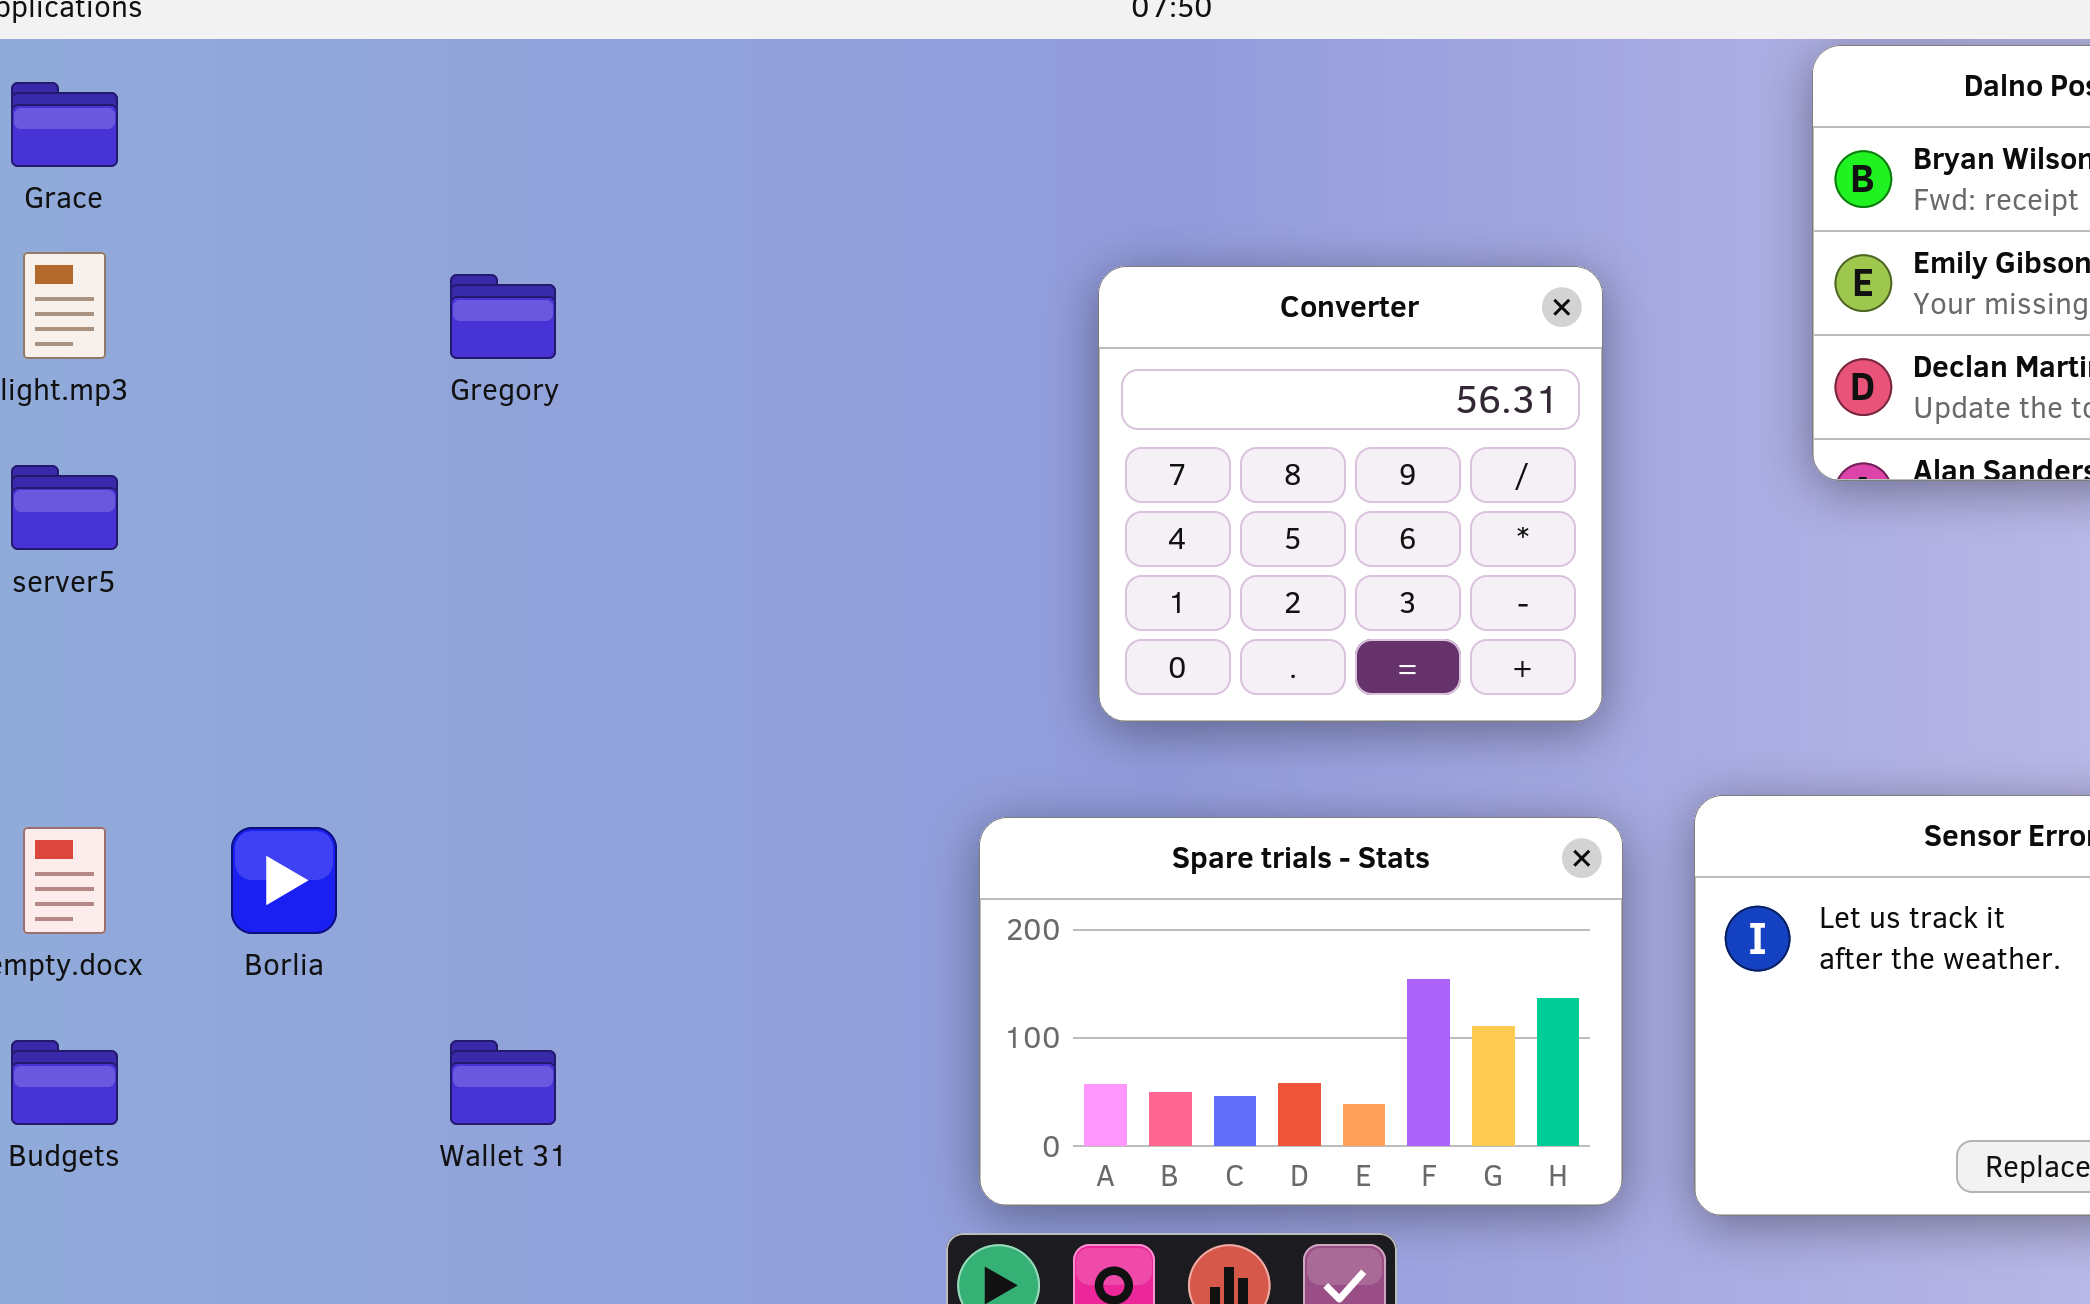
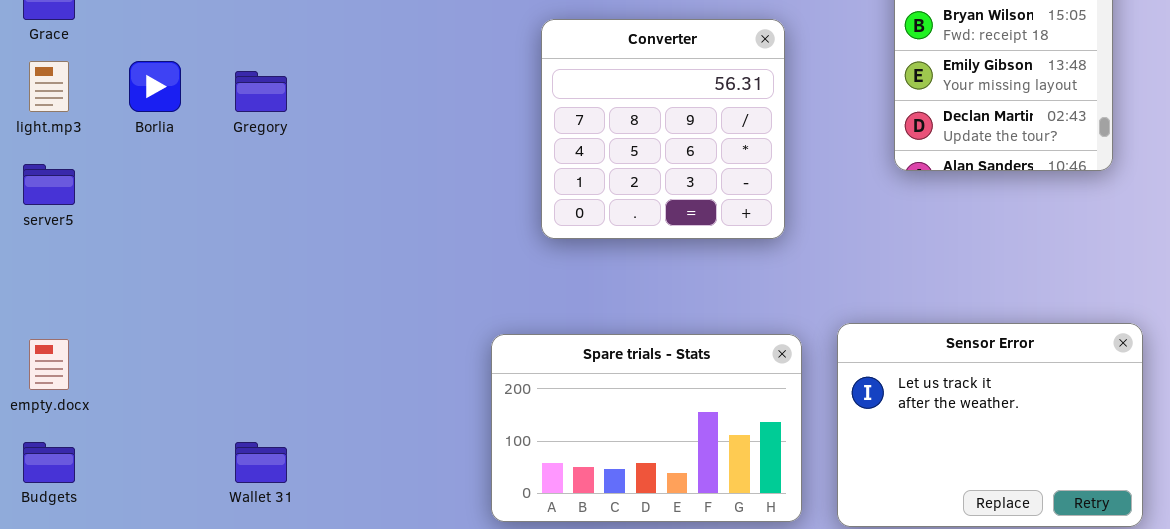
Converter: [1098,266,1603,722] -> [541,19,785,239], moved
Borlia: [231,827,337,934] -> [129,61,181,112], moved

